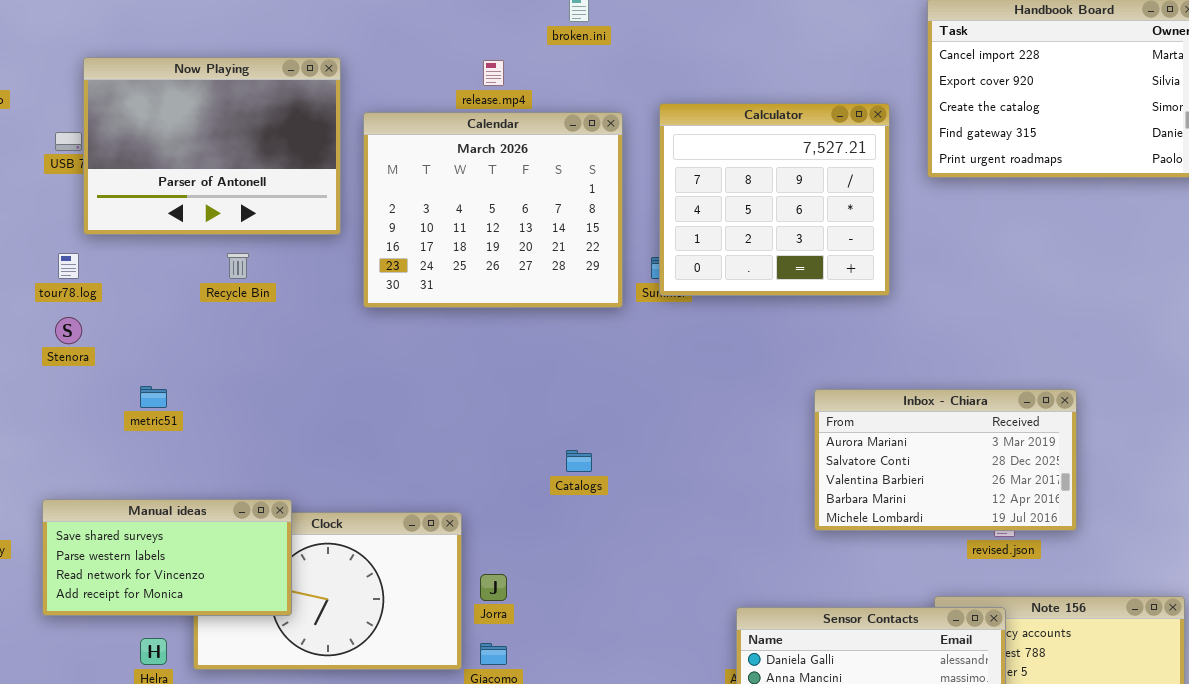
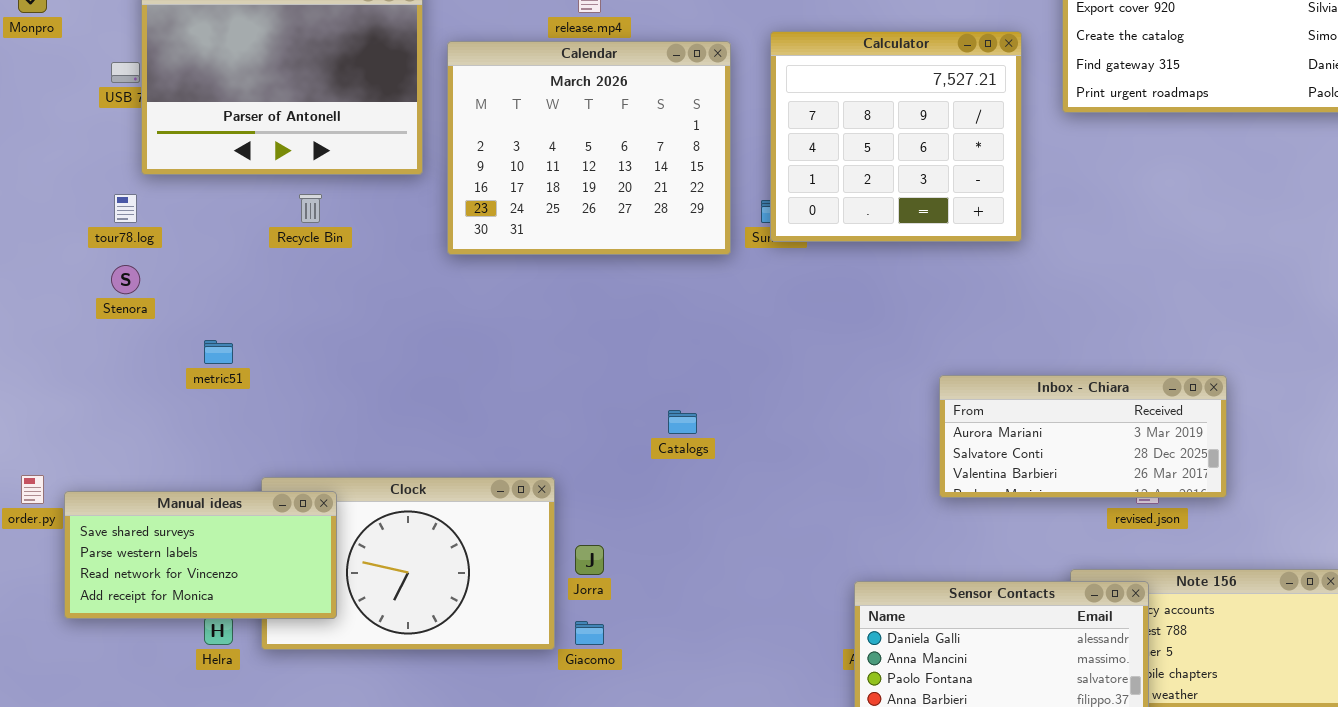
Inbox - Chiara: [814,389,1077,531] -> [939,375,1227,498], resized
Manual ideas: [42,499,292,616] -> [64,491,337,619], moved

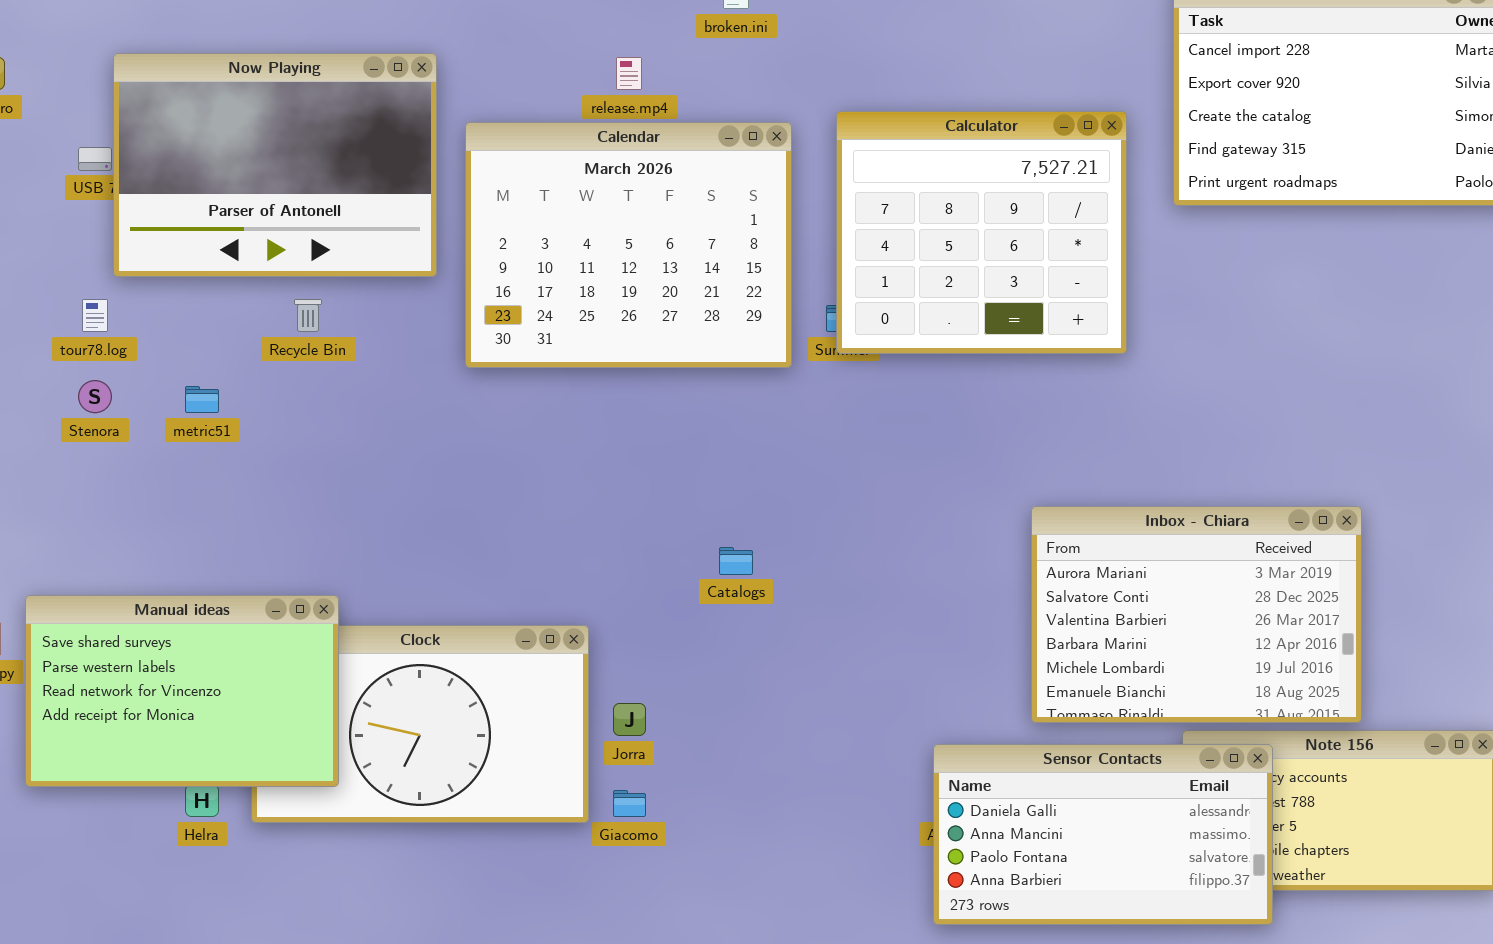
metric51: [204,340,233,364] -> [185,386,219,413], moved
Inbox - Chiara: [939,375,1227,498] -> [1031,506,1362,723], resized
Manual ideas: [64,491,337,619] -> [25,595,339,787], resized

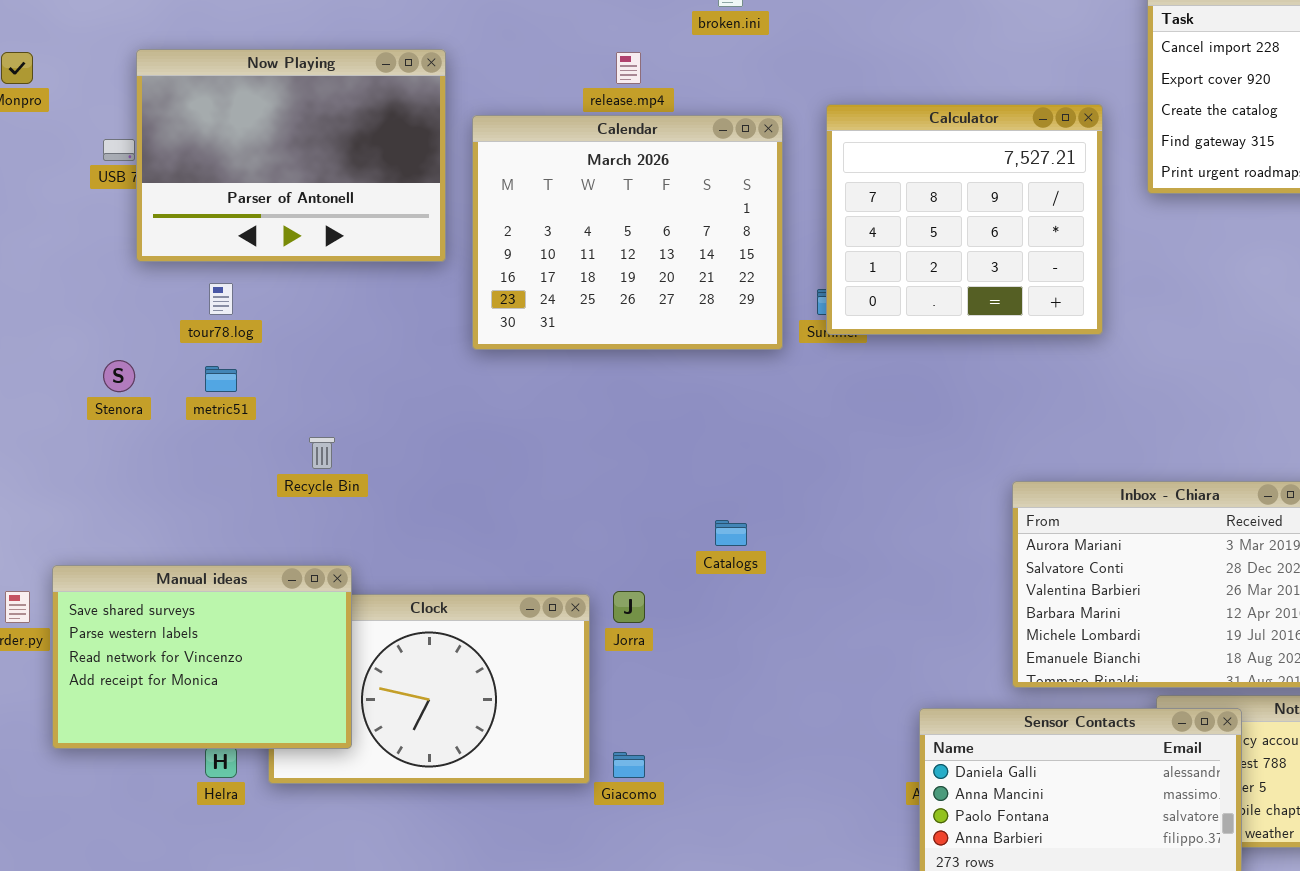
tour78.log: [82,299,108,332] -> [209,283,233,315], moved
Recycle Bin: [294,299,322,332] -> [309,437,335,469], moved
Jorra: [613,703,646,736] -> [613,591,645,623], moved

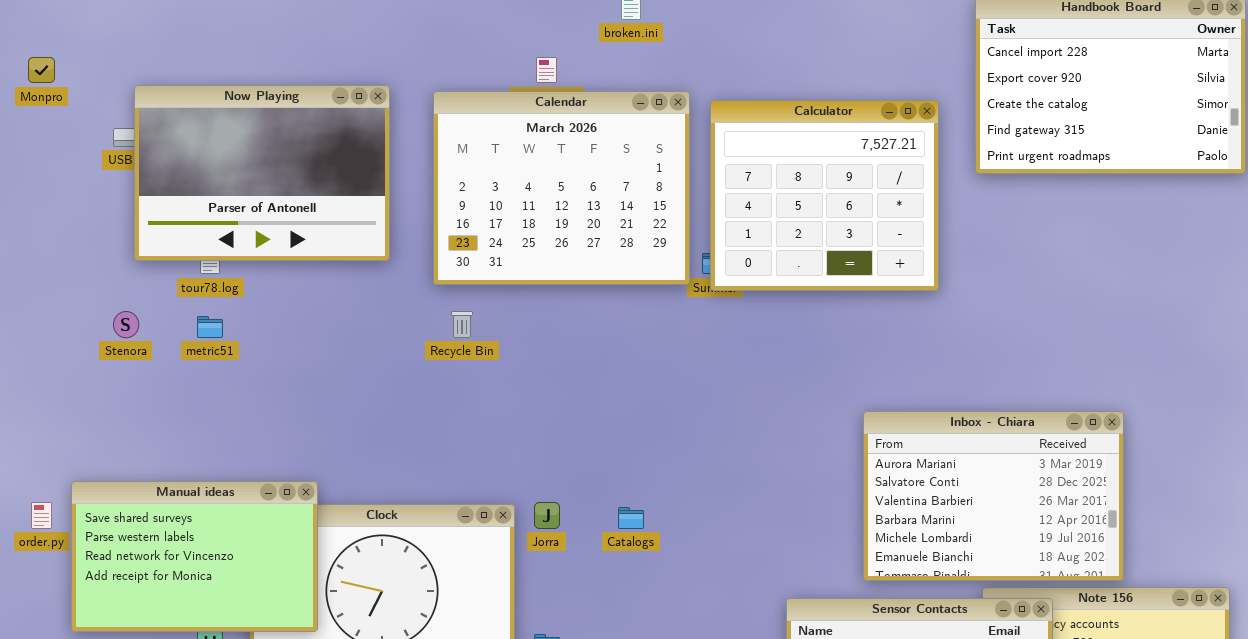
Now Playing: [136,49,446,262] -> [134,85,390,261], moved
Calendar: [472,115,783,350] -> [433,91,690,285], moved
Recycle Bin: [309,437,335,469] -> [451,311,473,338], moved
Catalogs: [715,520,747,546] -> [618,507,644,529], moved

